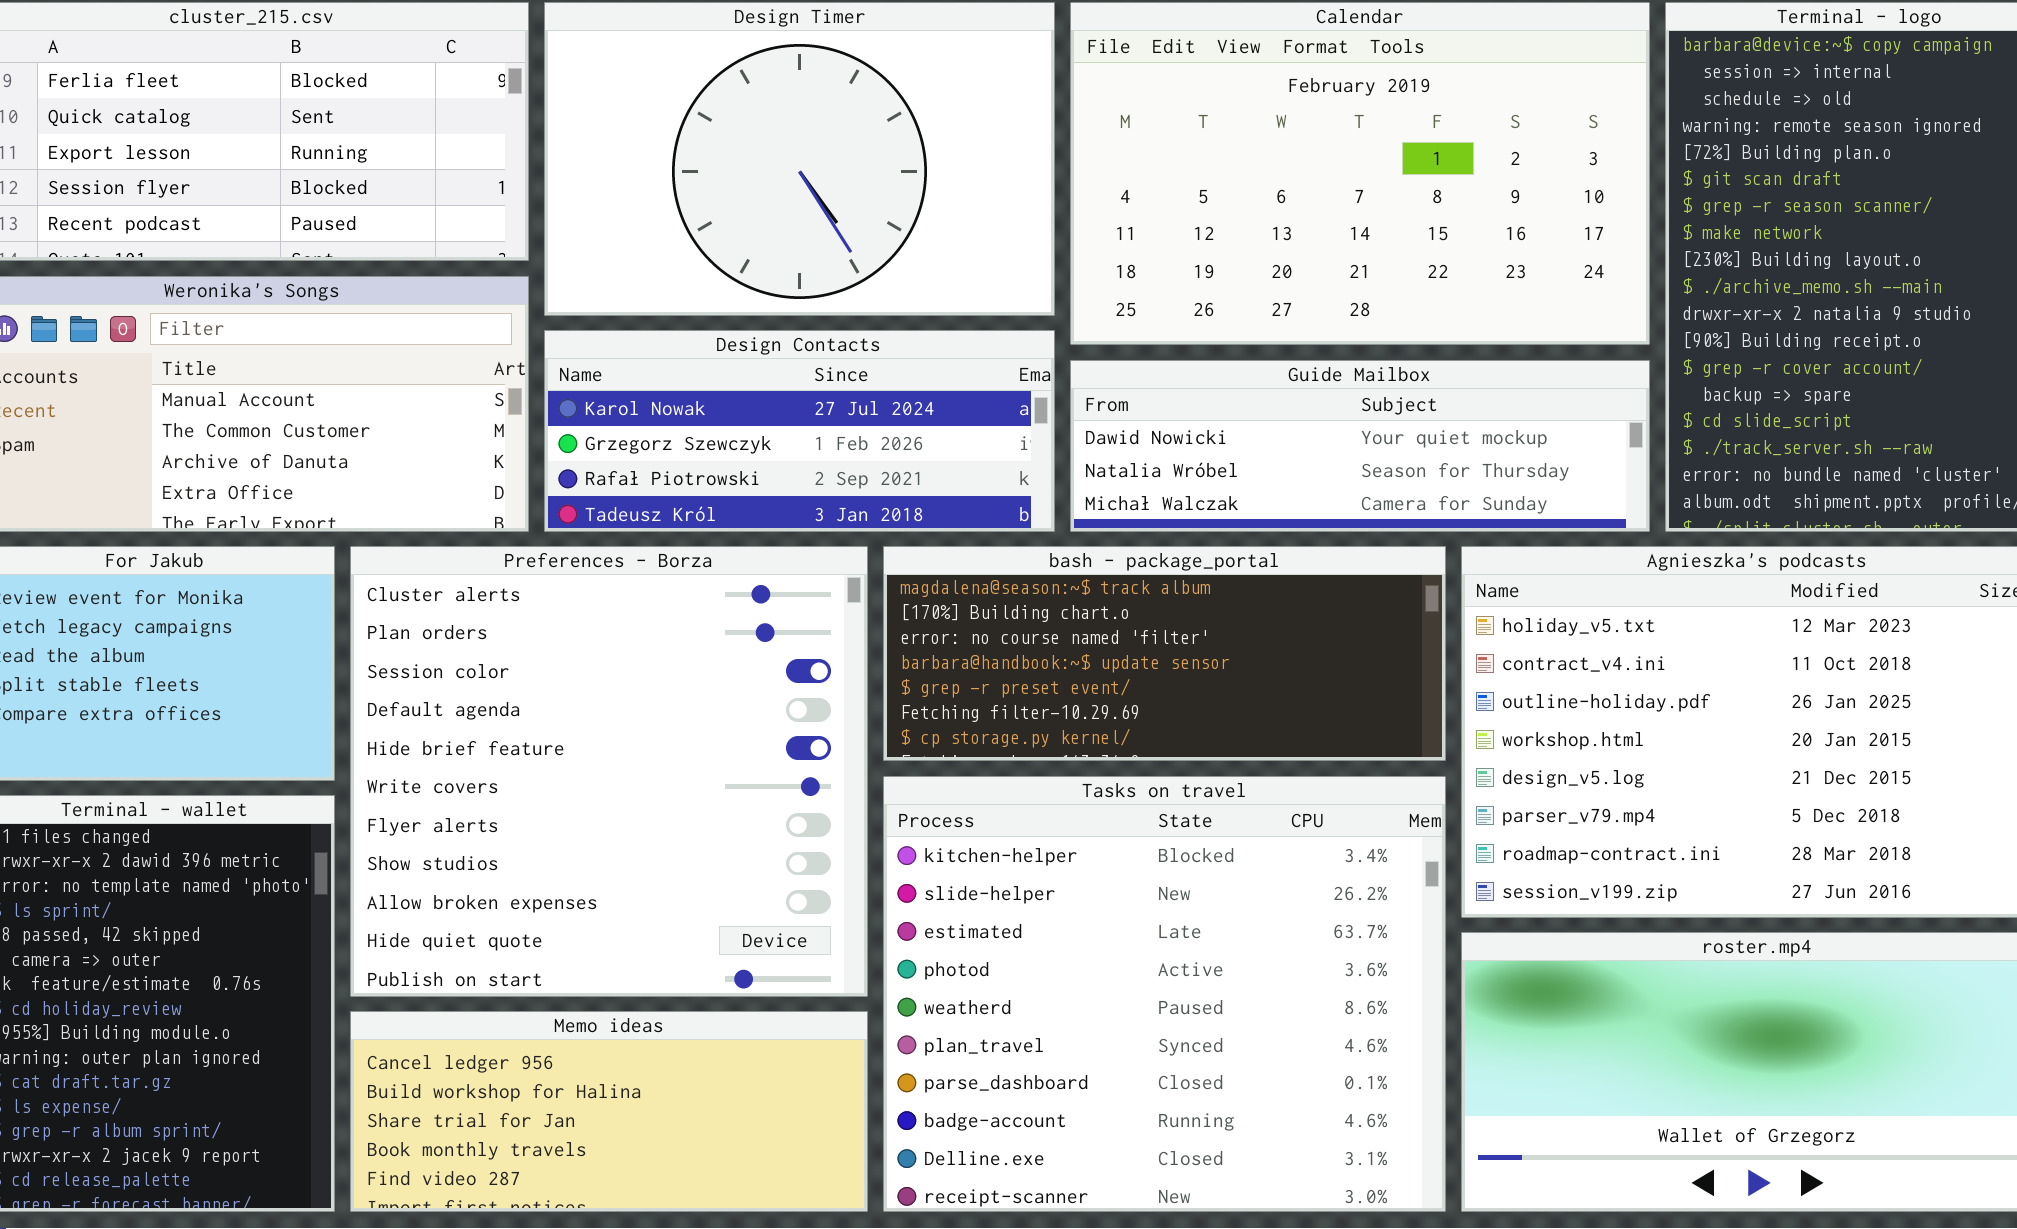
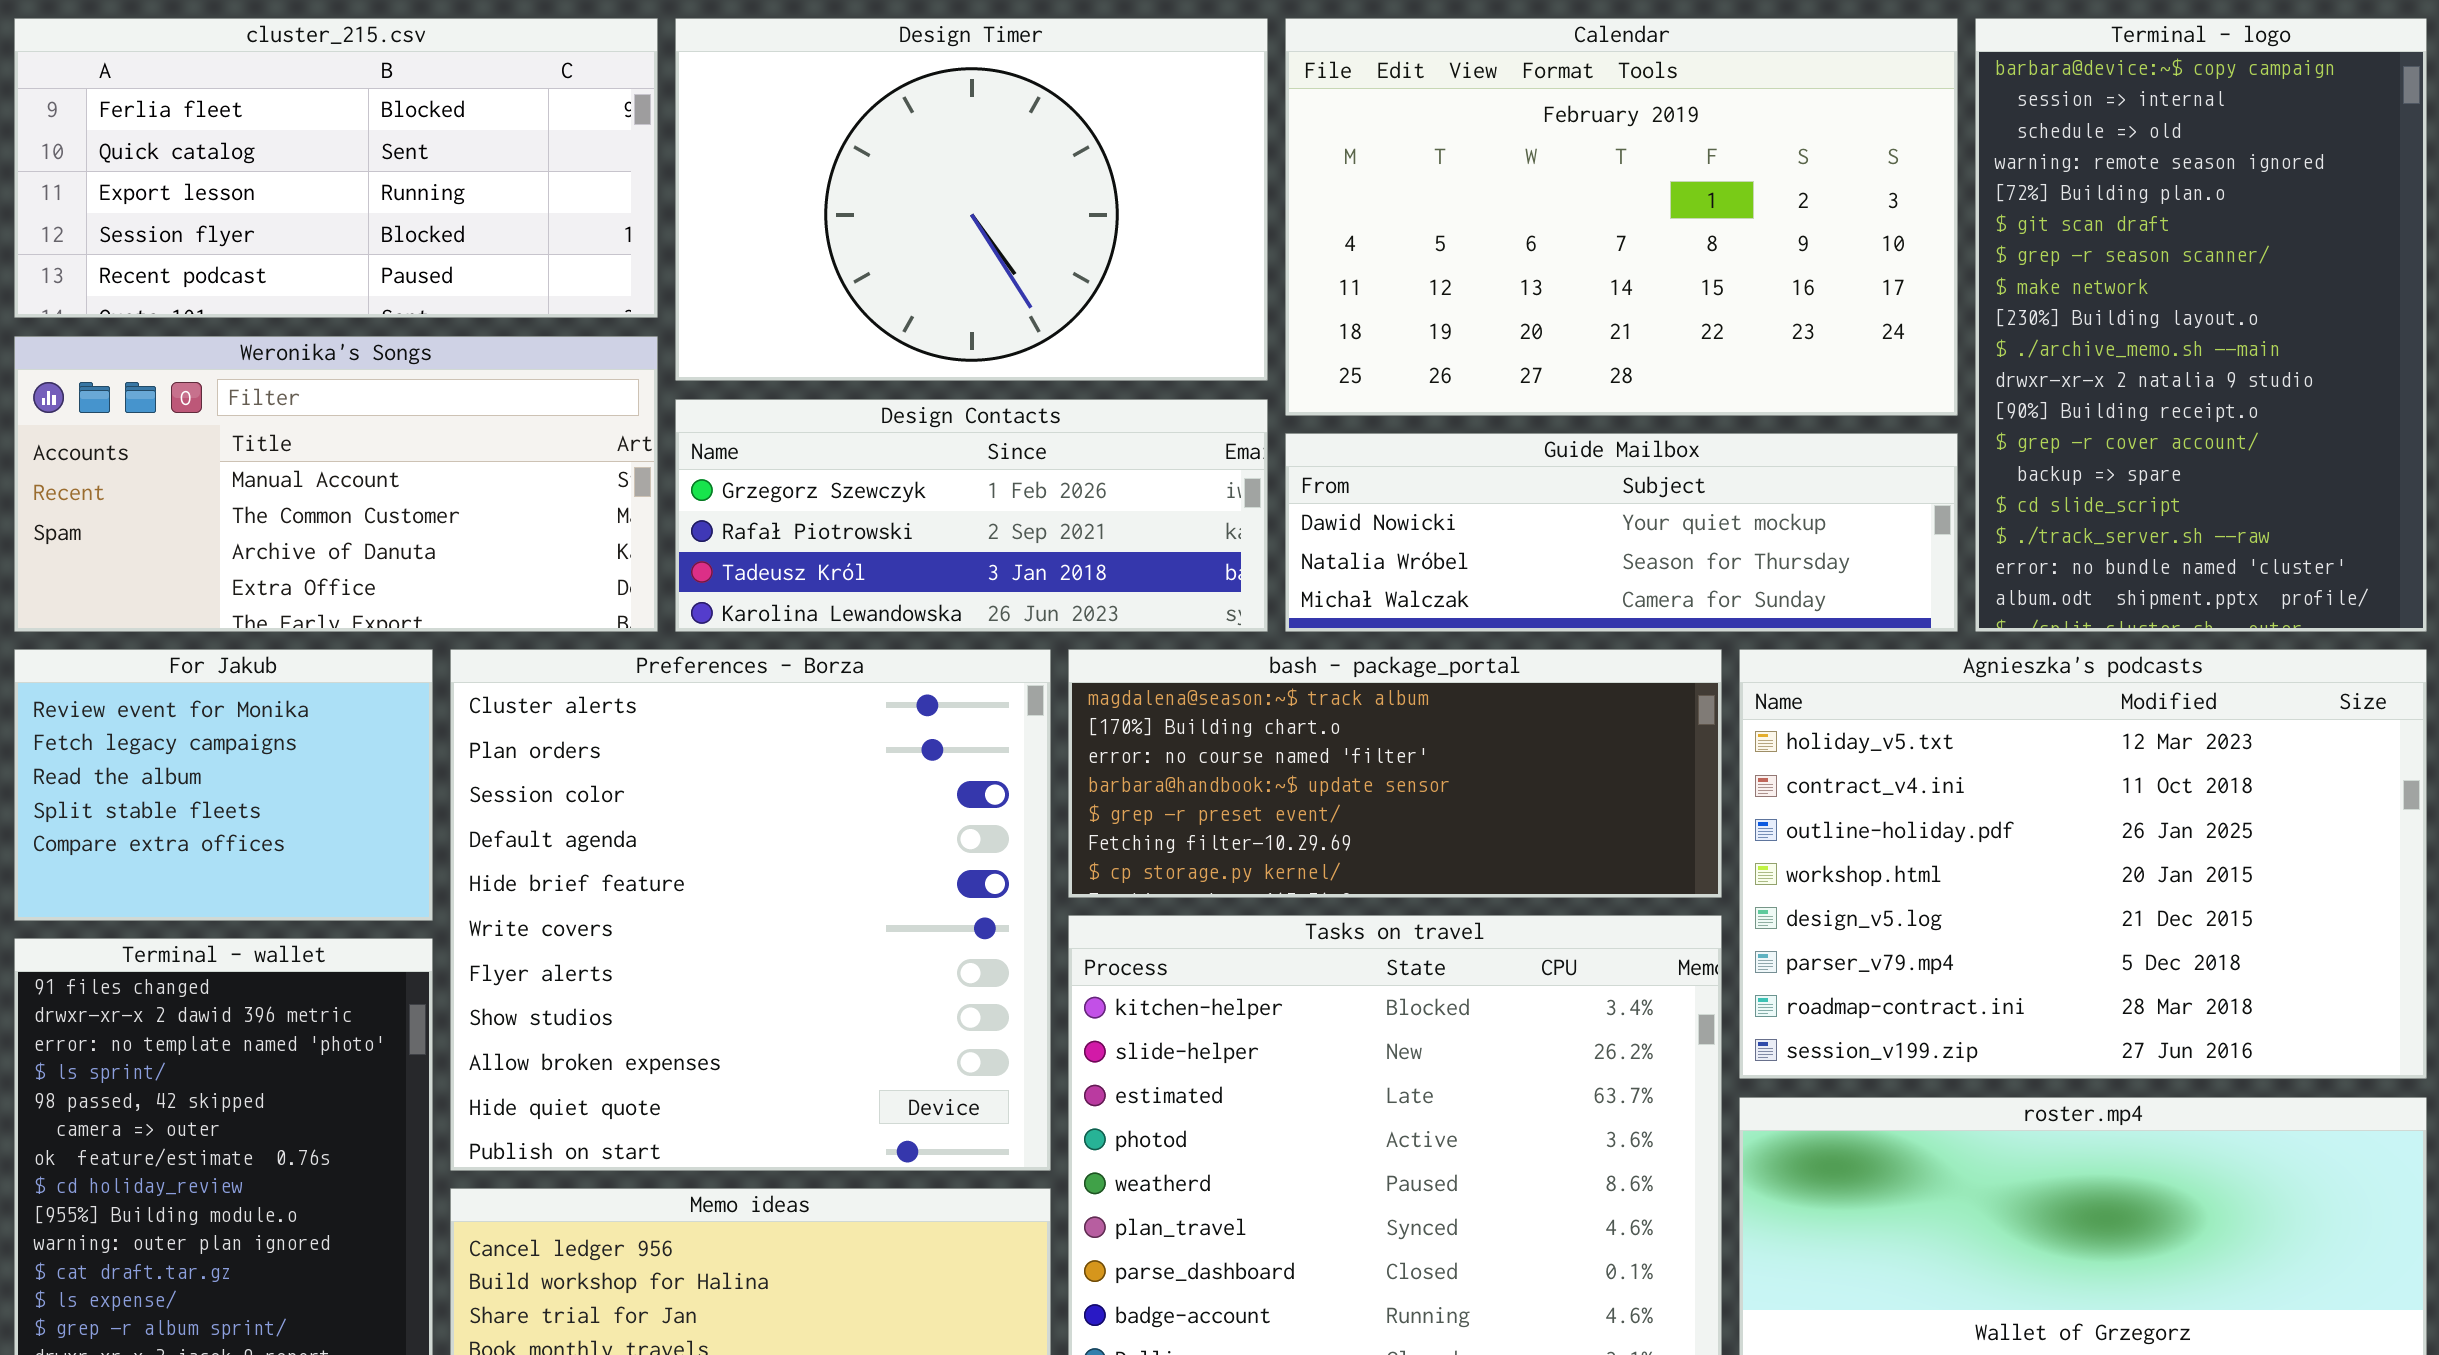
Design Contacts: [544,330,1055,532] -> [675,399,1268,632], scrolled down 1 row

